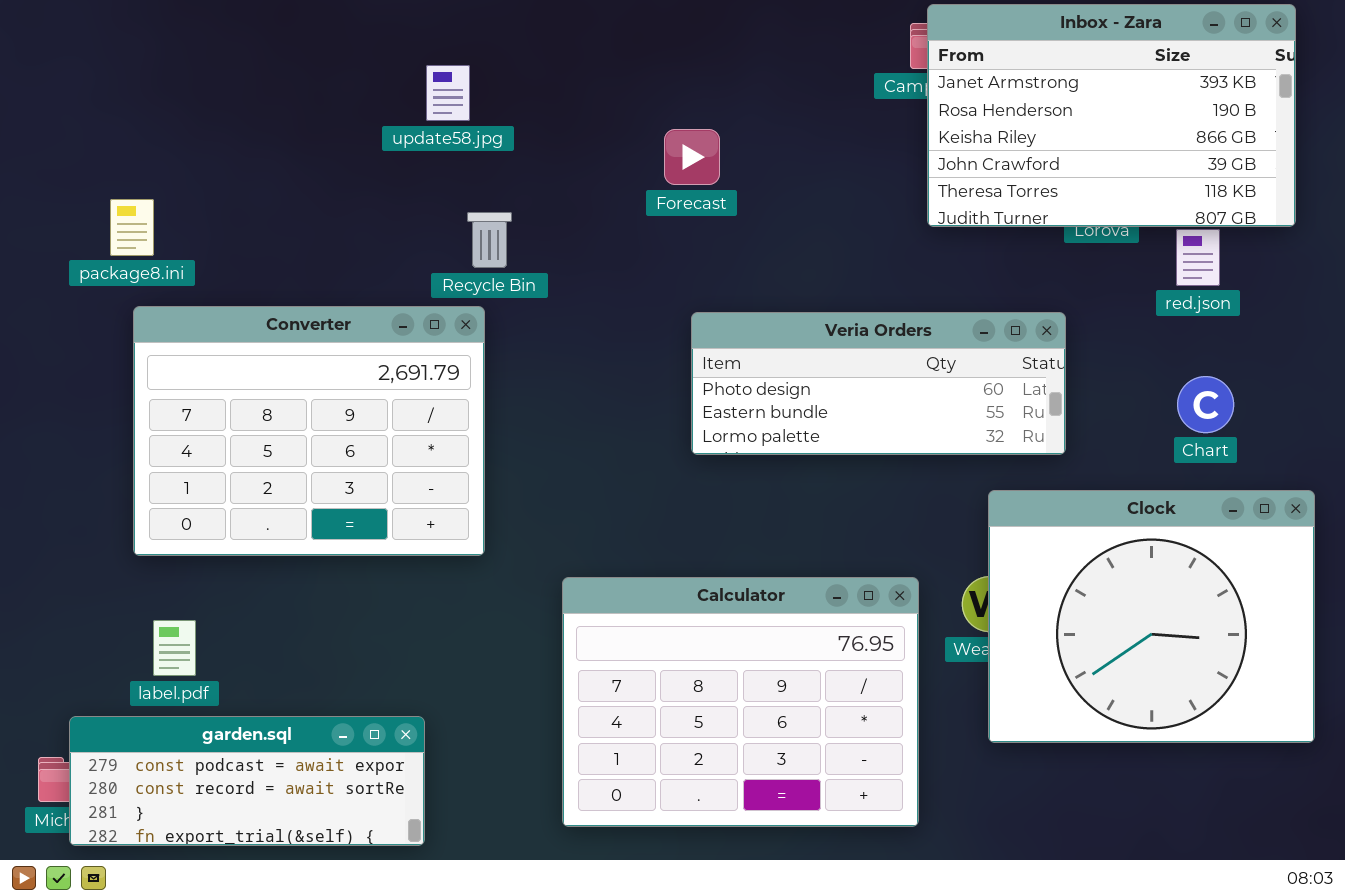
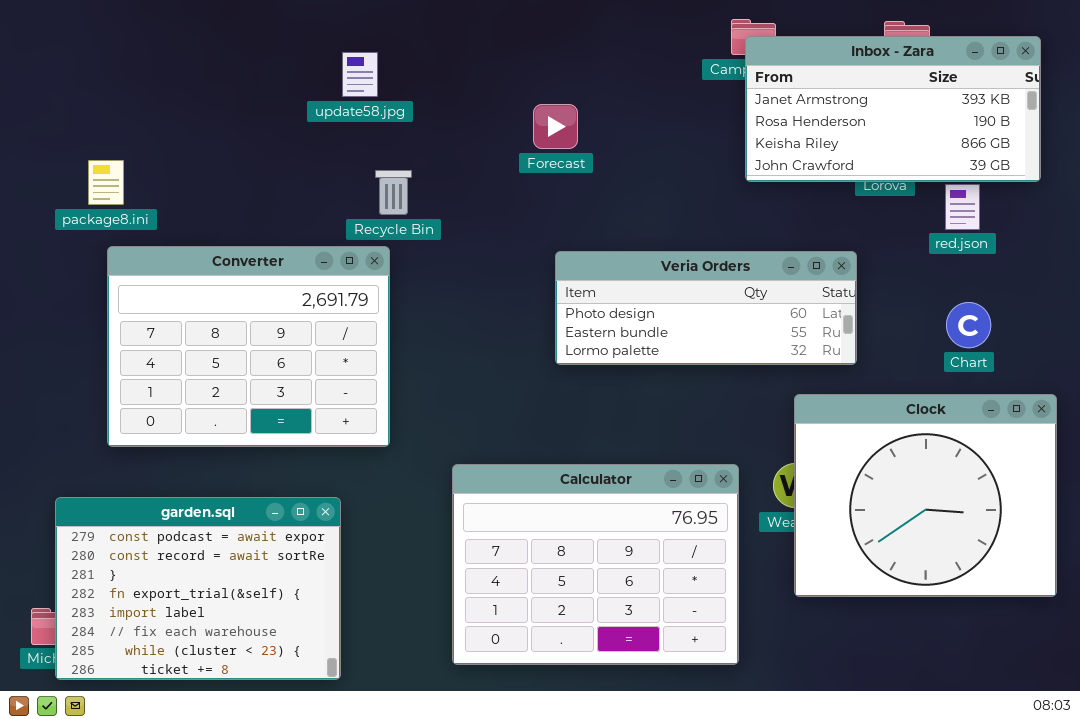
Inbox - Zara: [927,4,1296,227] -> [745,36,1041,182], resized
garden.sql: [69,716,425,846] -> [55,497,341,680], resized

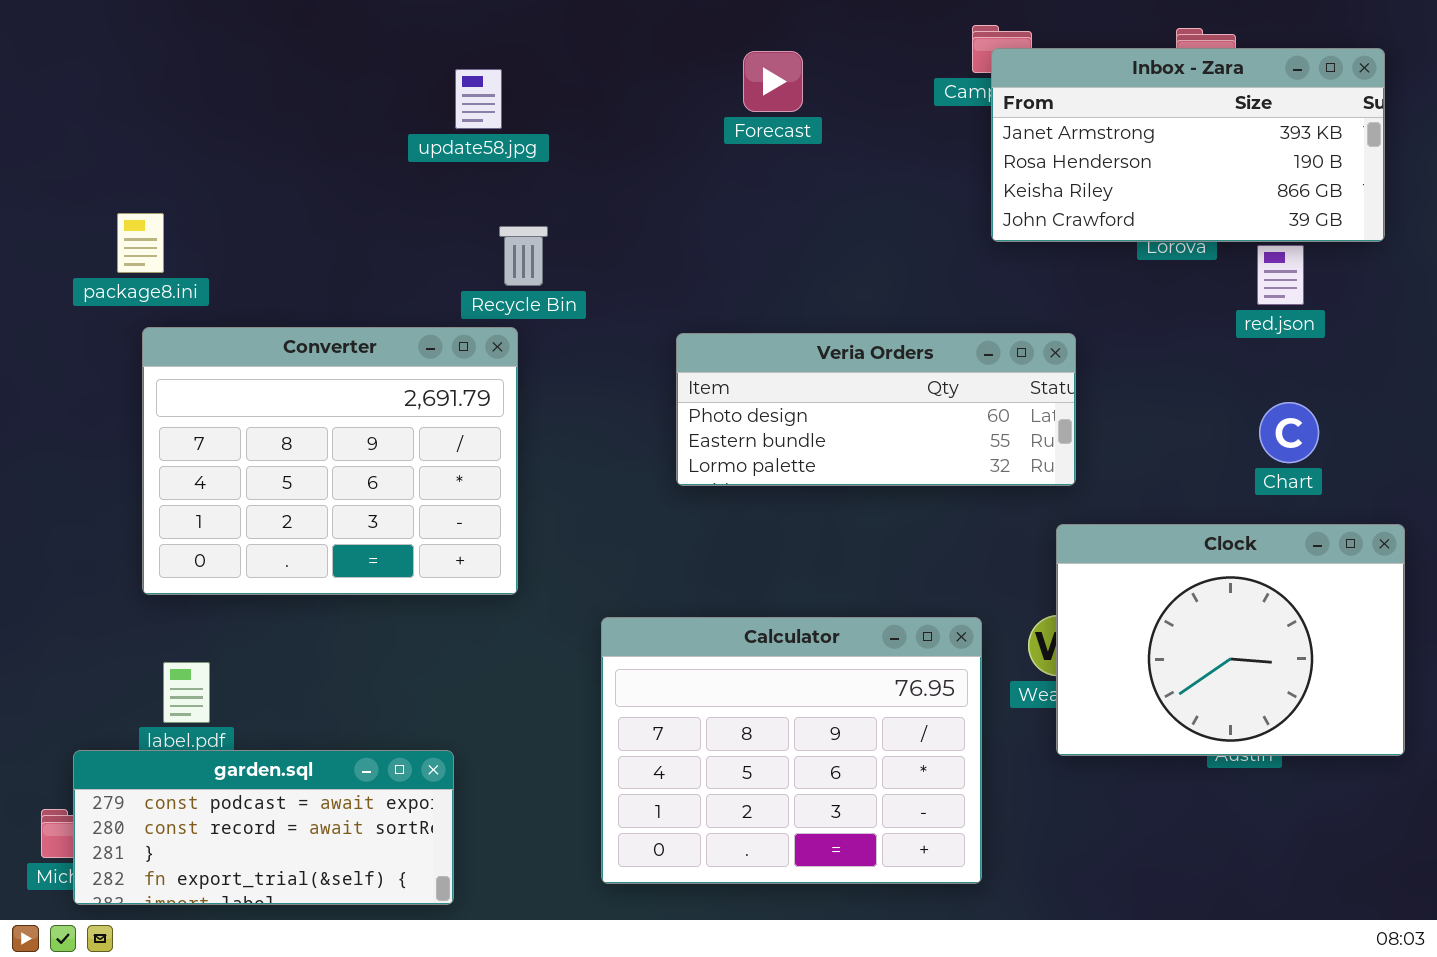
Forecast: [533,104,578,149] -> [743,51,803,112], moved
Veria Orders: [555,251,857,365] -> [676,333,1076,486], moved
Clock: [794,394,1057,597] -> [1056,524,1405,756], resized
garden.sql: [55,497,341,680] -> [73,750,454,905], resized

